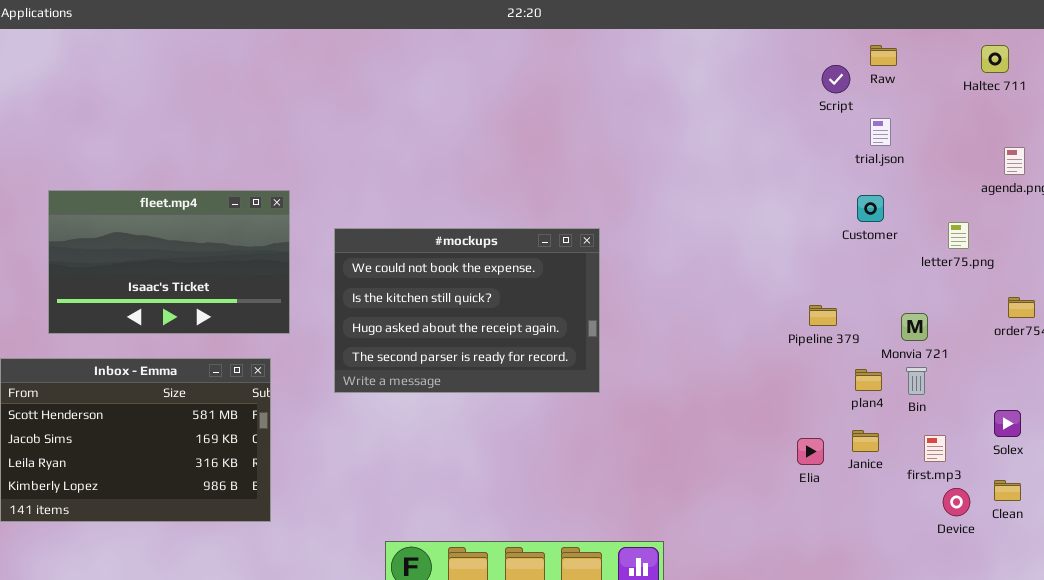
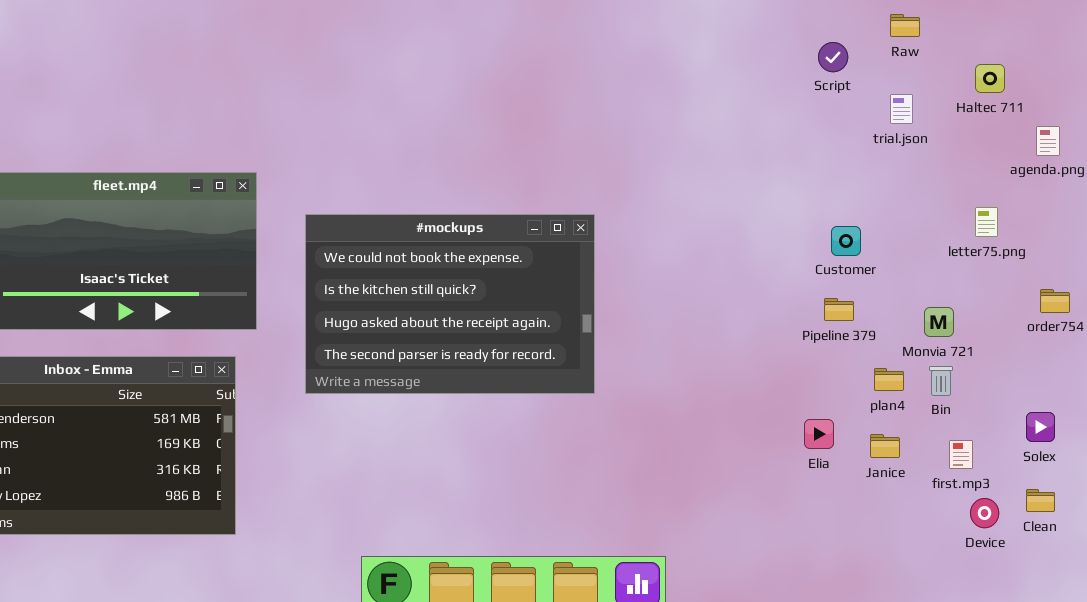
Haltec 711: [981,45,1009,73] -> [975,64,1005,93], moved
Script: [822,65,850,93] -> [818,42,848,72], moved
Customer: [857,195,884,222] -> [831,226,861,256], moved
Elia: [797,438,824,465] -> [804,419,834,449], moved

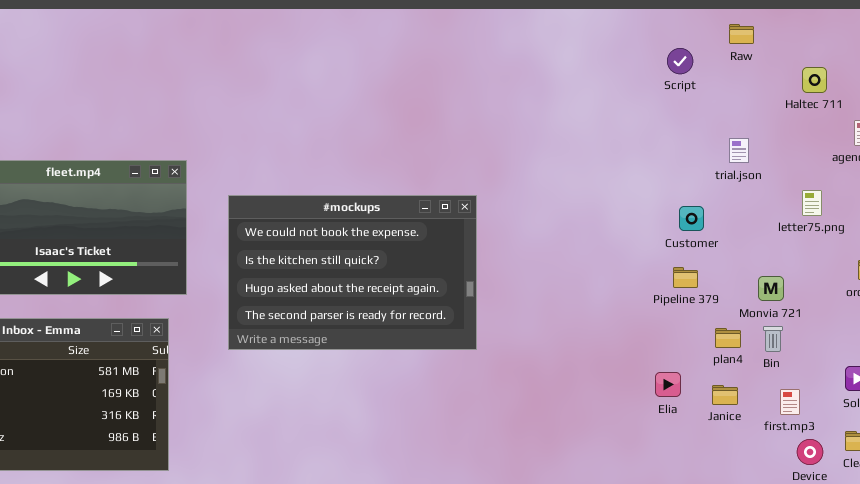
trial.json: [890,94,913,124] -> [729,138,749,163], moved

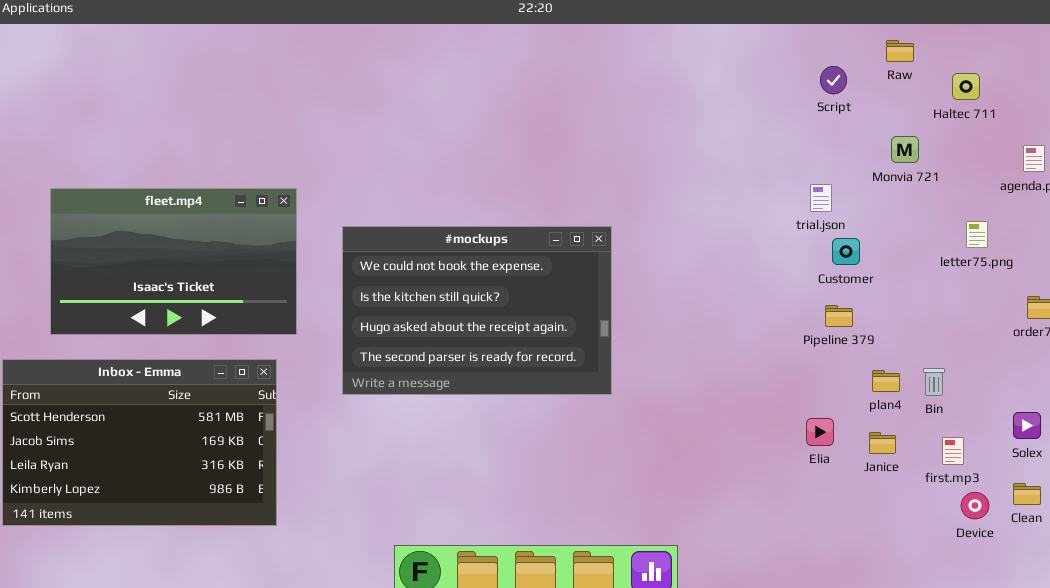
Haltec 711: [802,67,827,93] -> [952,73,980,100], moved
trial.json: [729,138,749,163] -> [810,184,832,212], moved
Monvia 721: [758,276,784,301] -> [891,136,919,163], moved

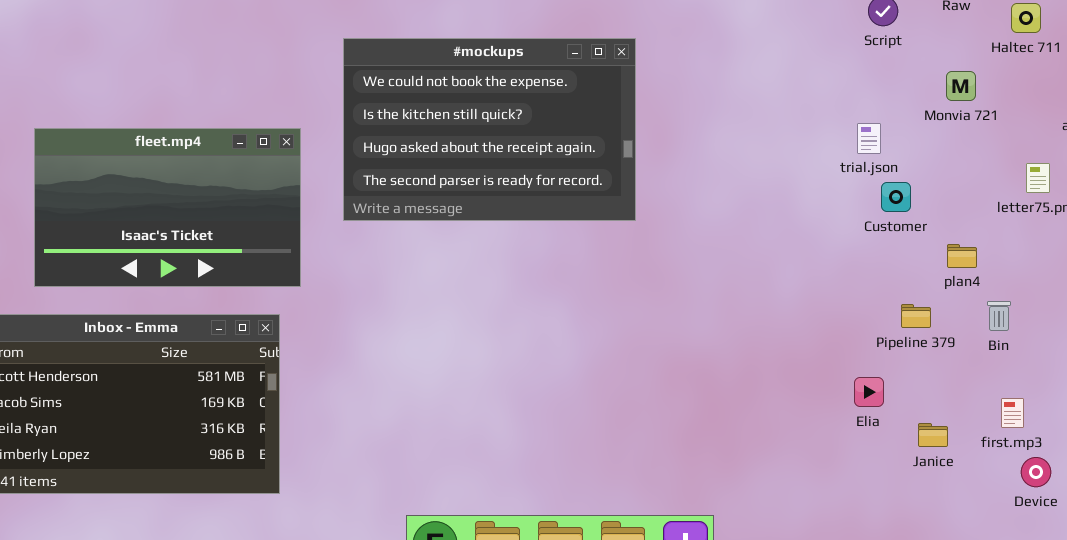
#mockups: [342,226,612,395] -> [343,38,636,221], moved
Pipeline 379: [825,305,853,327] -> [901,304,931,328], moved
Bin: [923,368,945,396] -> [987,301,1011,331], moved
plan4: [872,370,900,392] -> [947,244,977,268], moved
Janice: [869,432,896,454] -> [918,423,948,447], moved

